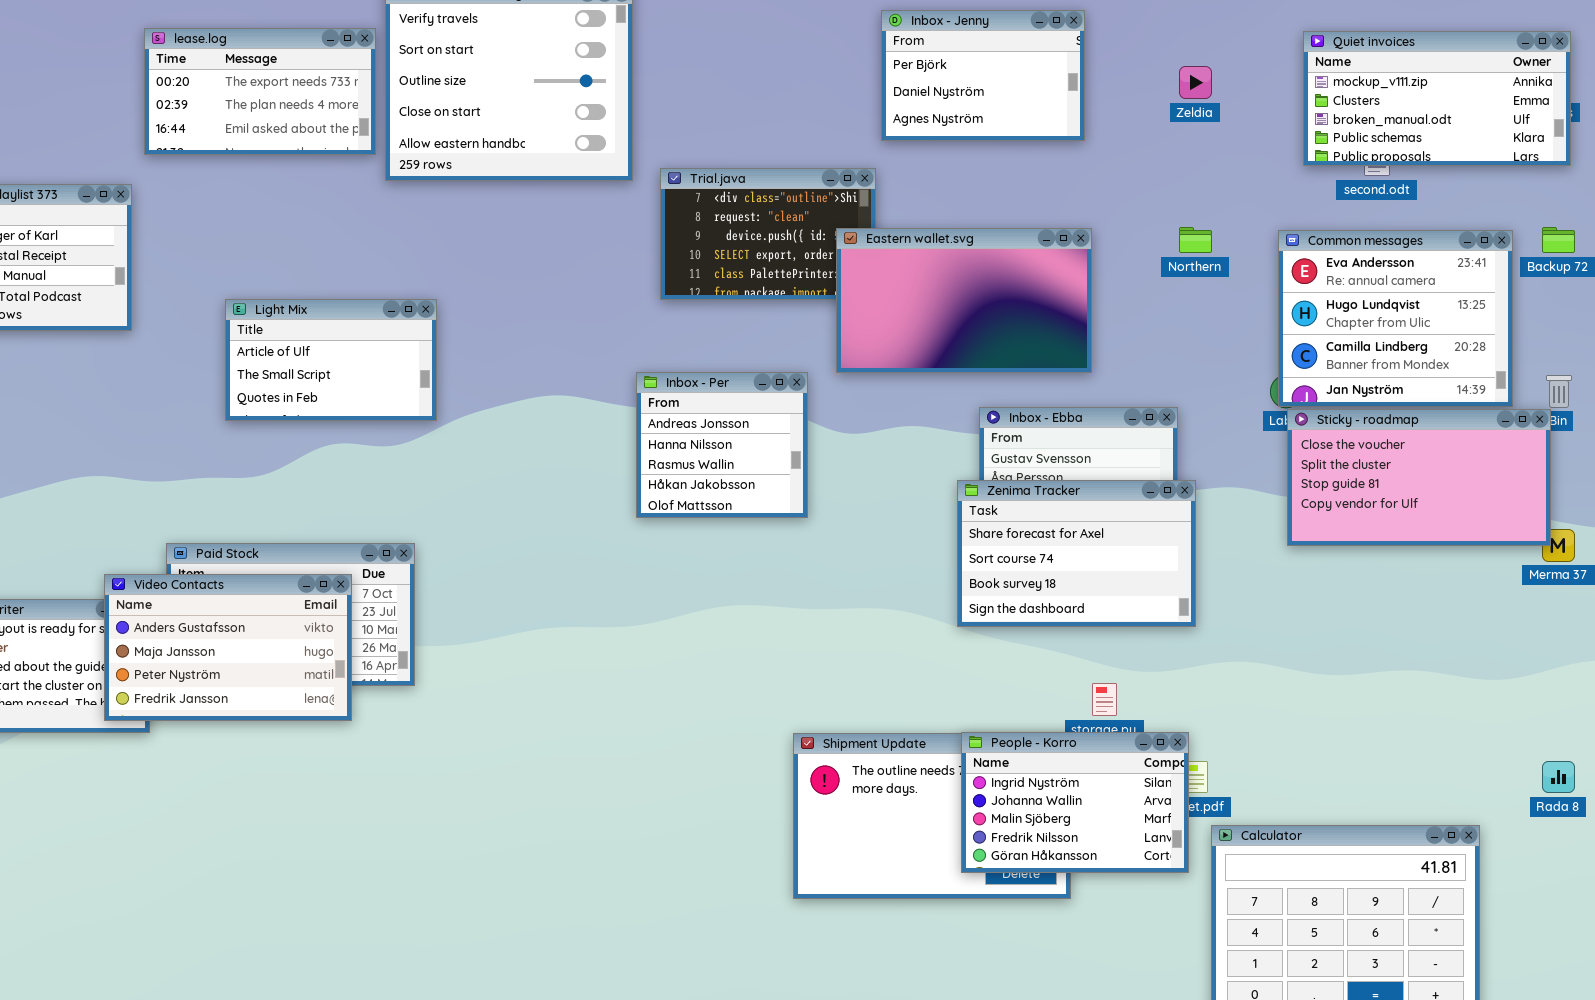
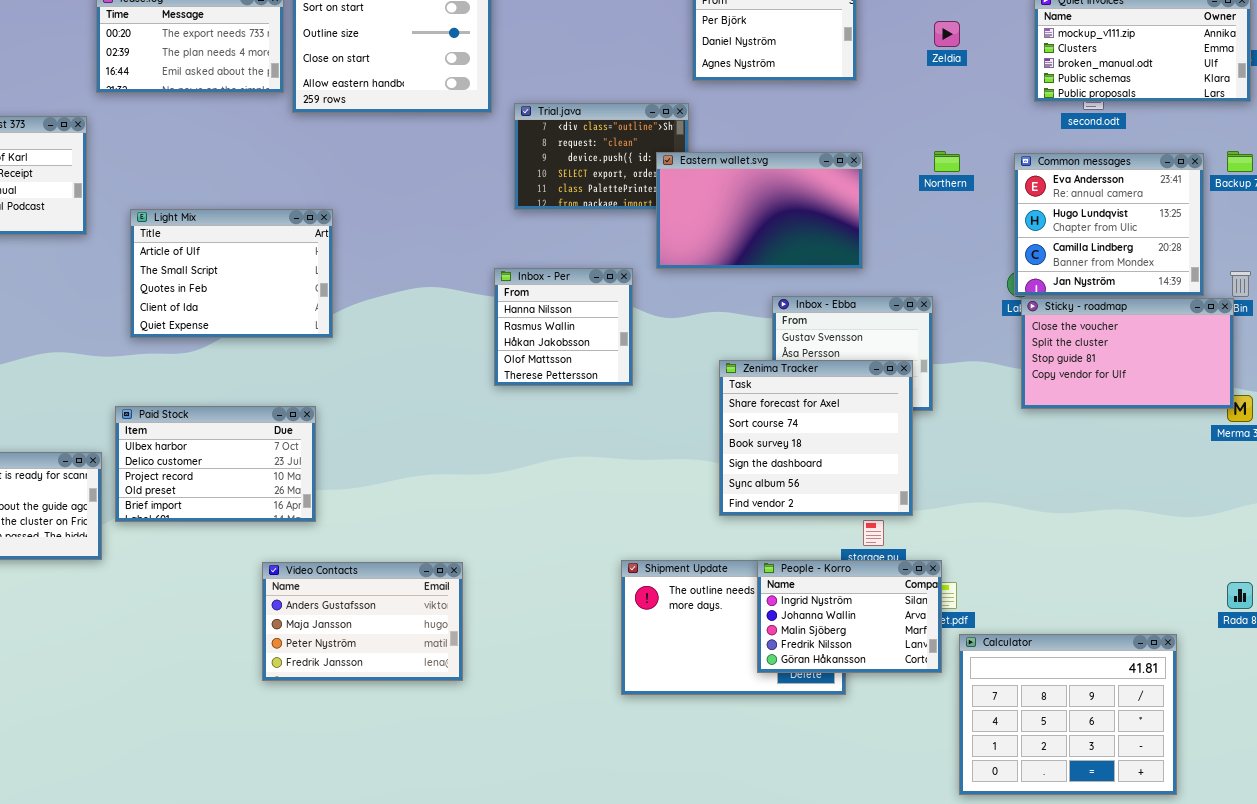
Light Mix: [225,299,437,421] -> [130,209,333,338], resized
Inbox - Per: [636,372,808,518] -> [494,268,633,386], scrolled down 1 row
Zenima Tracker: [957,480,1196,627] -> [719,360,913,516], moved, resized
Video Contacts: [104,574,352,721] -> [262,562,463,681], moved

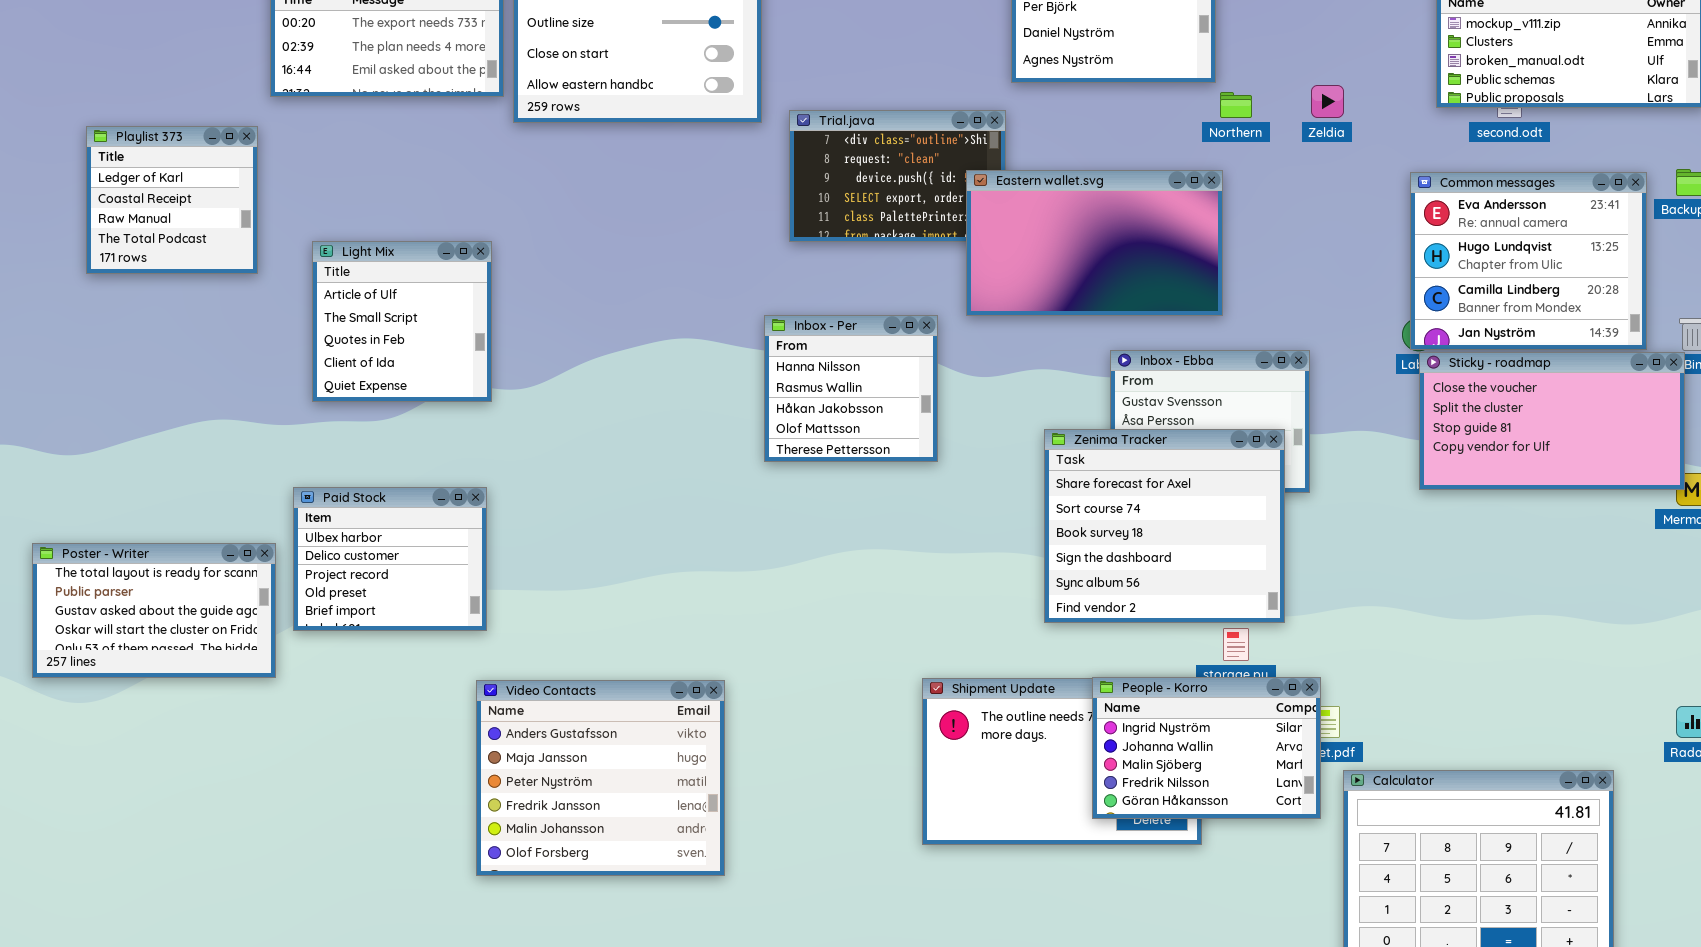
Zeldia: [934,21,960,47] -> [1311,85,1344,118], moved
Northern: [934,151,960,172] -> [1220,92,1252,118], moved
Light Mix: [130,209,333,338] -> [312,241,492,402], resized
Paid Stock: [115,406,316,522] -> [293,487,487,631], resized
Video Contacts: [262,562,463,681] -> [476,680,725,876], resized

